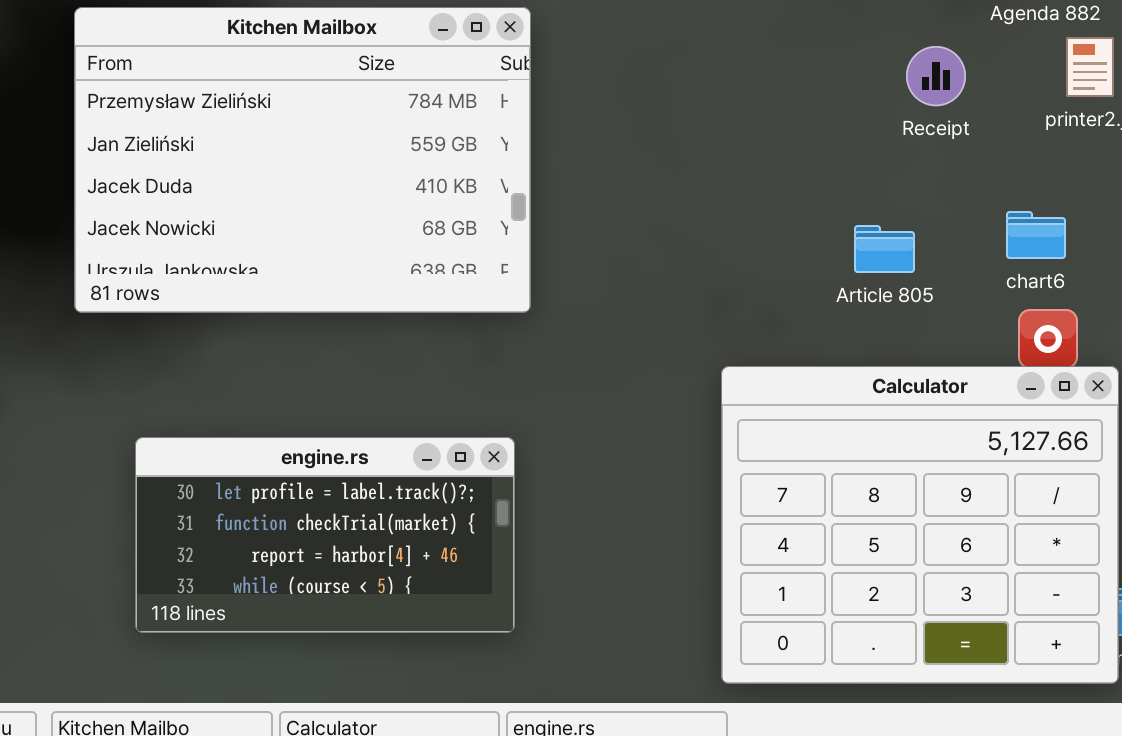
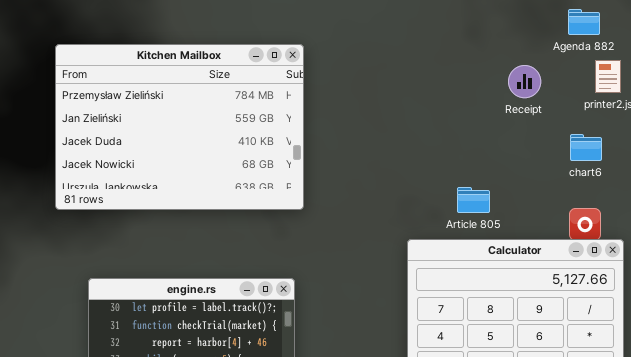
chart6: [1006,211,1066,259] -> [570,134,602,161], moved
Article 805: [854,225,915,273] -> [457,187,490,213], moved

